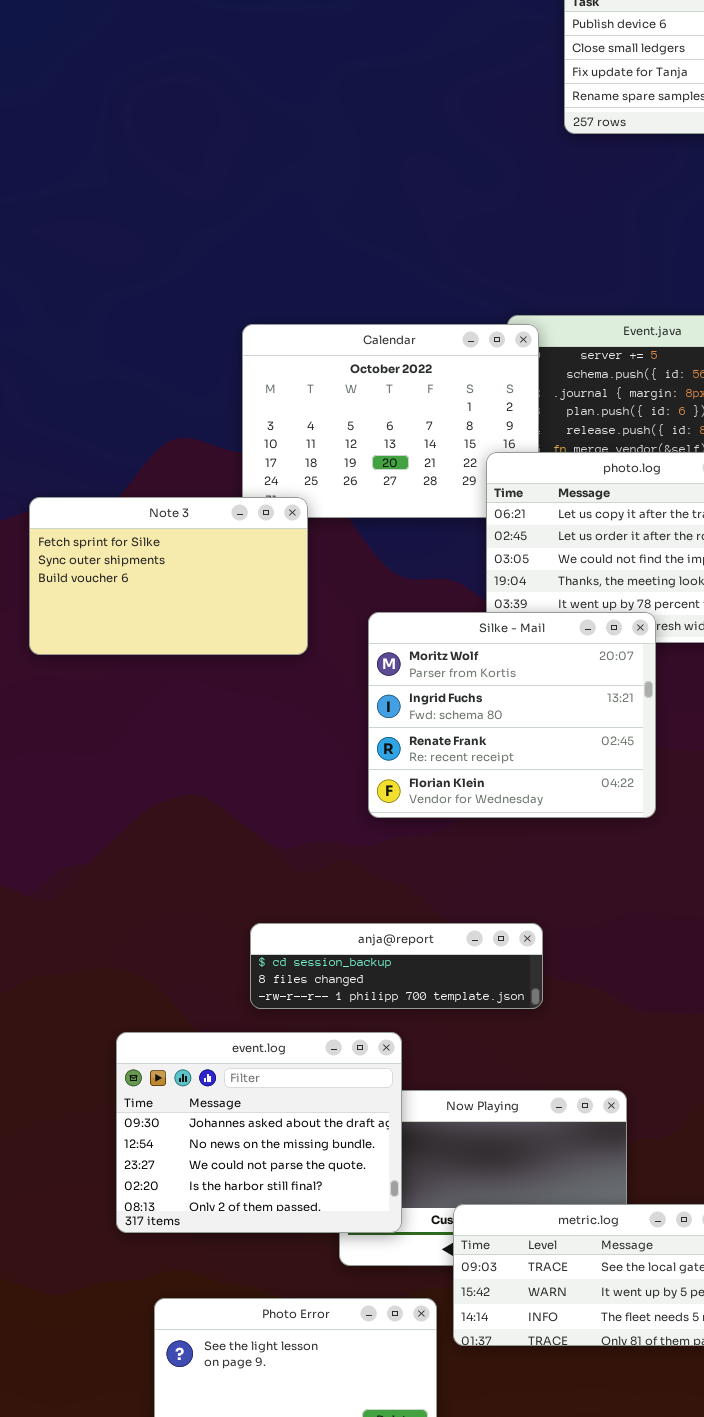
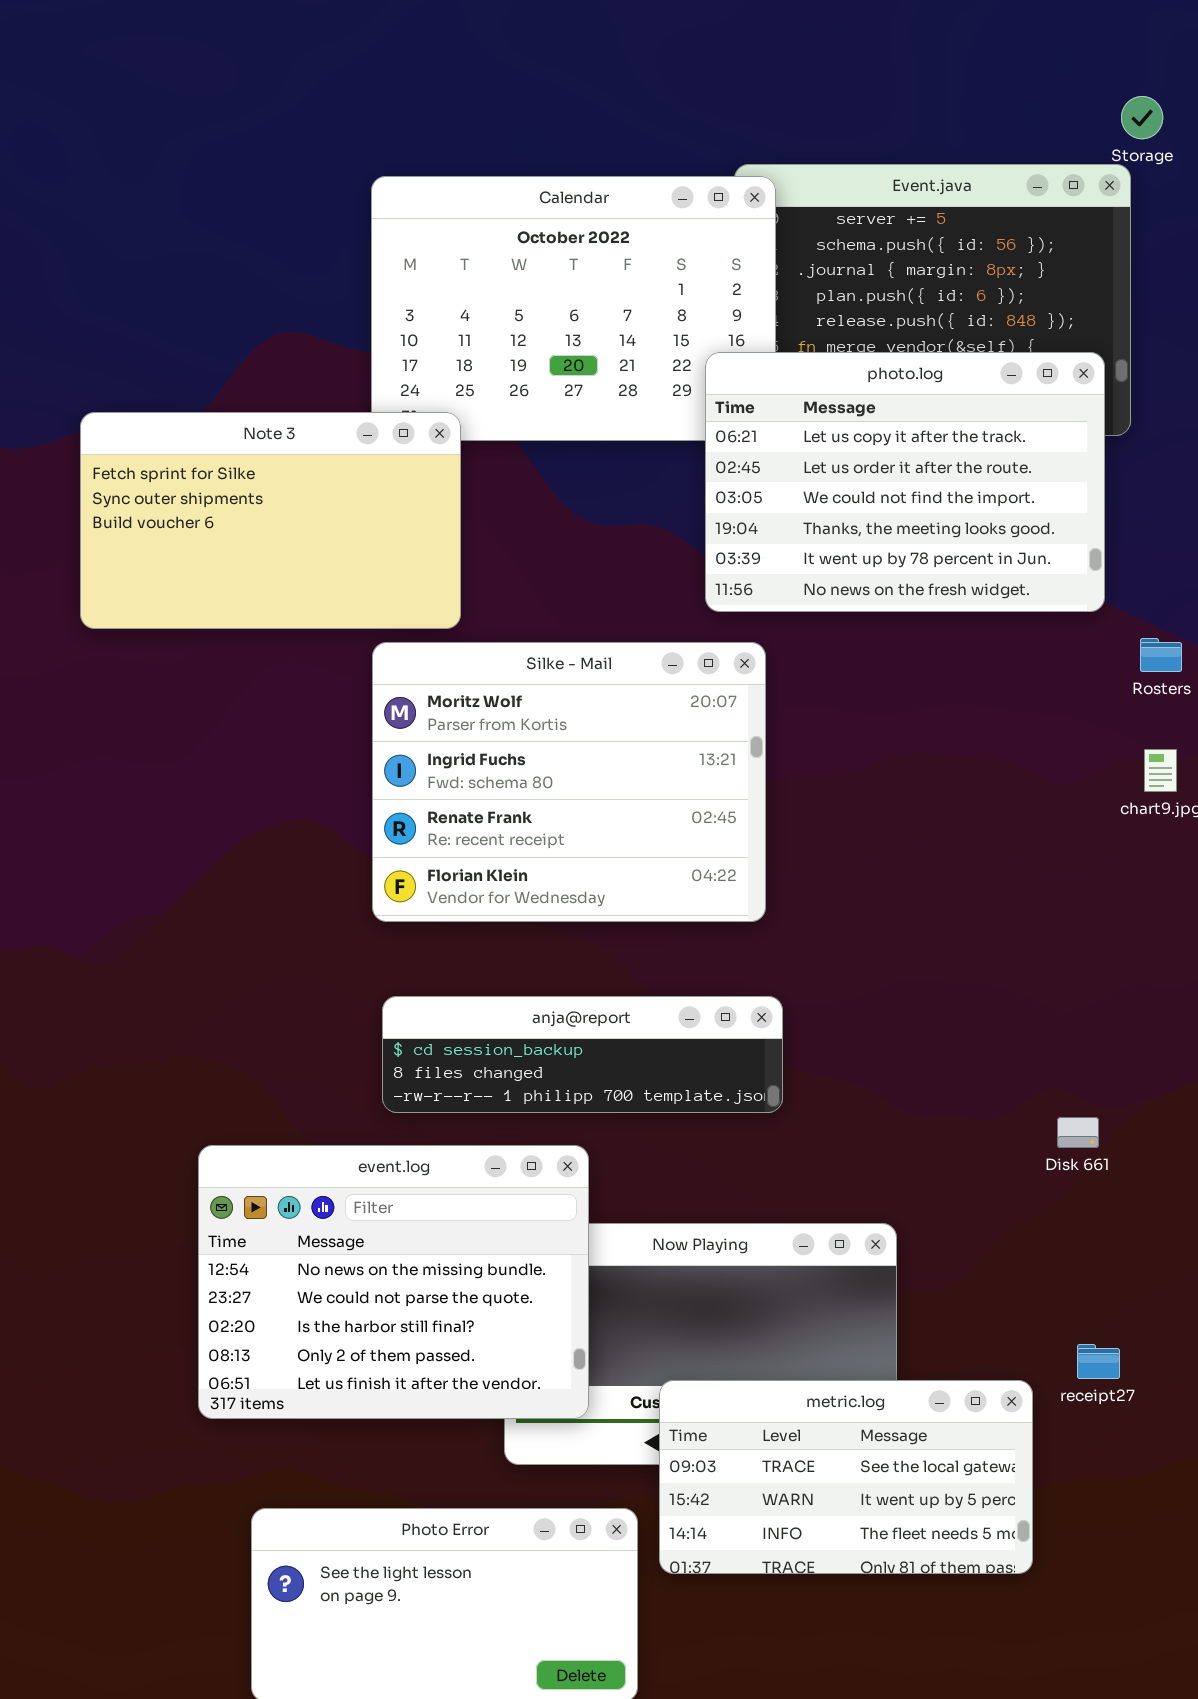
Silke - Mail: [368,612,656,818] -> [372,642,766,922], moved
event.log: [116,1032,402,1233] -> [198,1145,589,1419], scrolled down 1 row

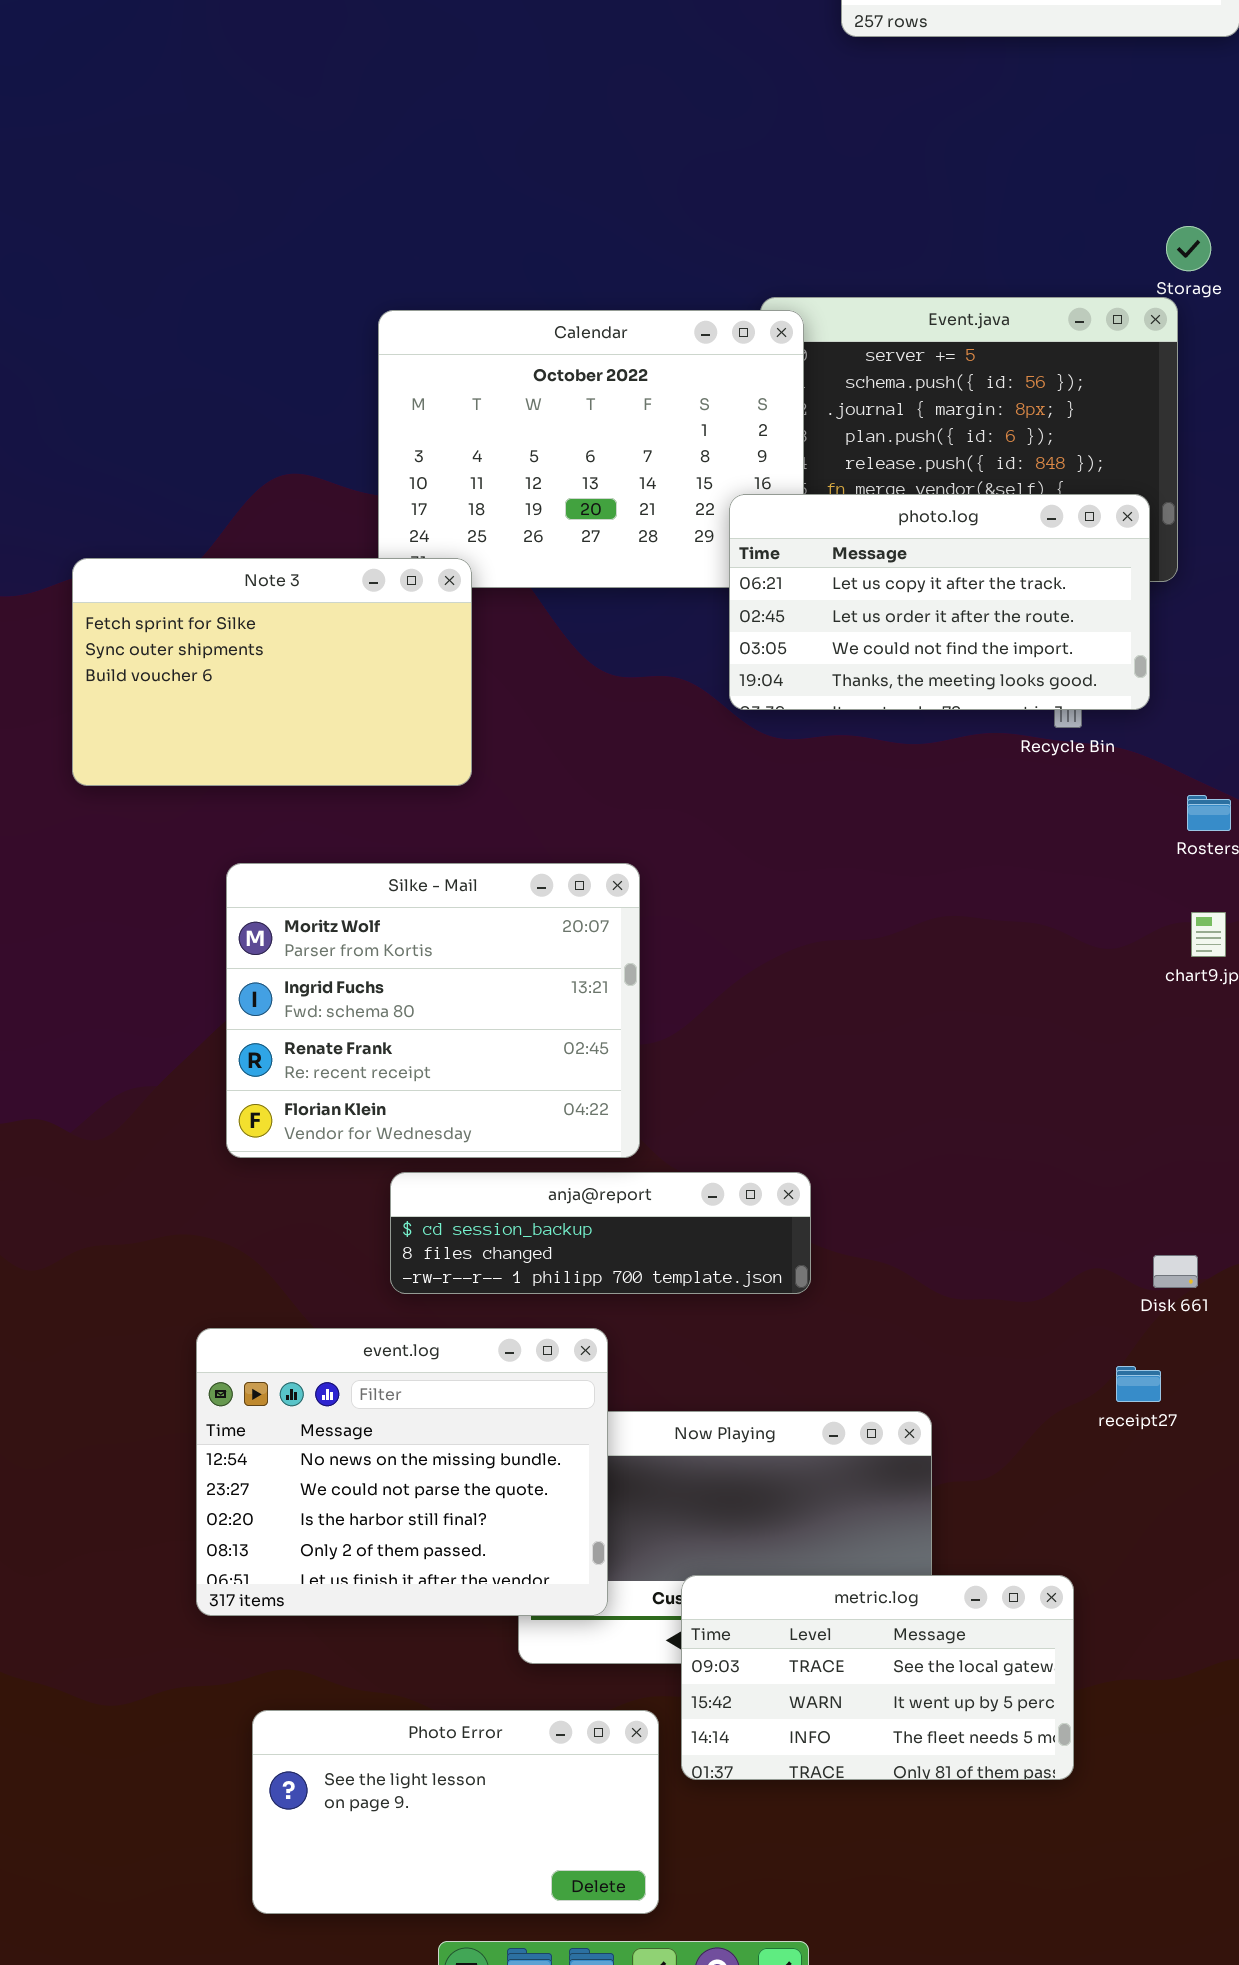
photo.log: [705,352,1105,612] -> [729,494,1150,710], resized
Silke - Mail: [372,642,766,922] -> [226,863,640,1158], moved
Disk 661: [1057,1117,1099,1148] -> [1153,1255,1198,1288], moved
receipt27: [1077,1344,1120,1379] -> [1116,1366,1161,1402], moved

